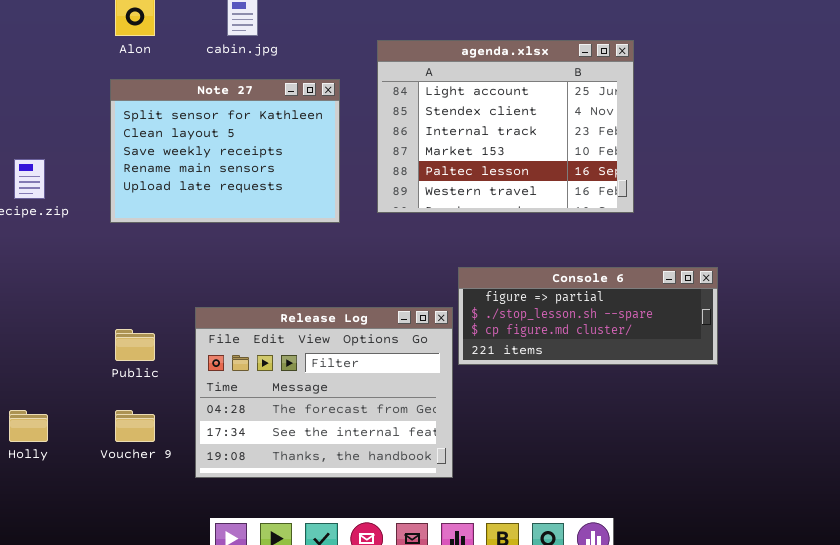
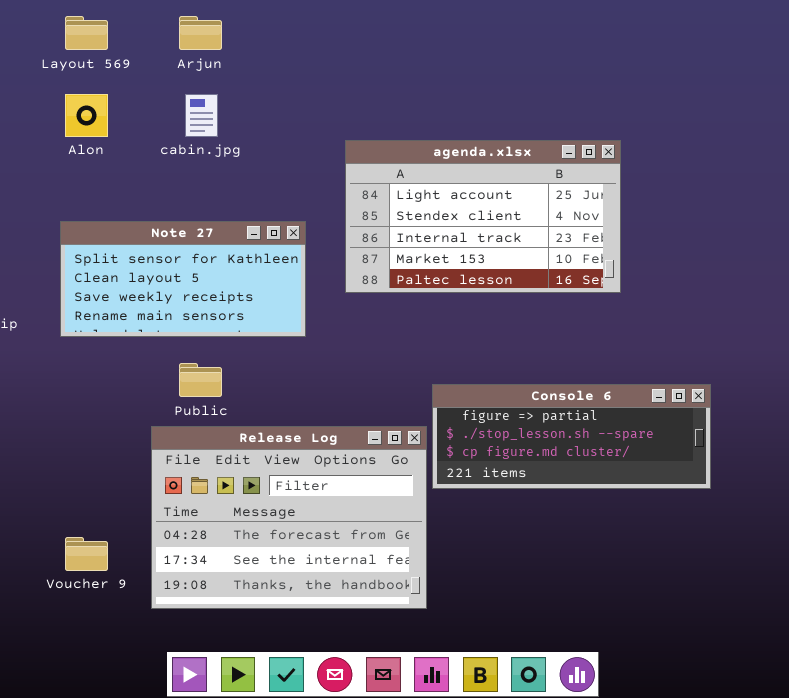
agenda.xlsx: [377,40,634,213] -> [345,140,621,293], resized
Note 27: [110,79,340,223] -> [60,221,306,337], resized
Public: [115,329,155,361] -> [179,363,222,397], moved

